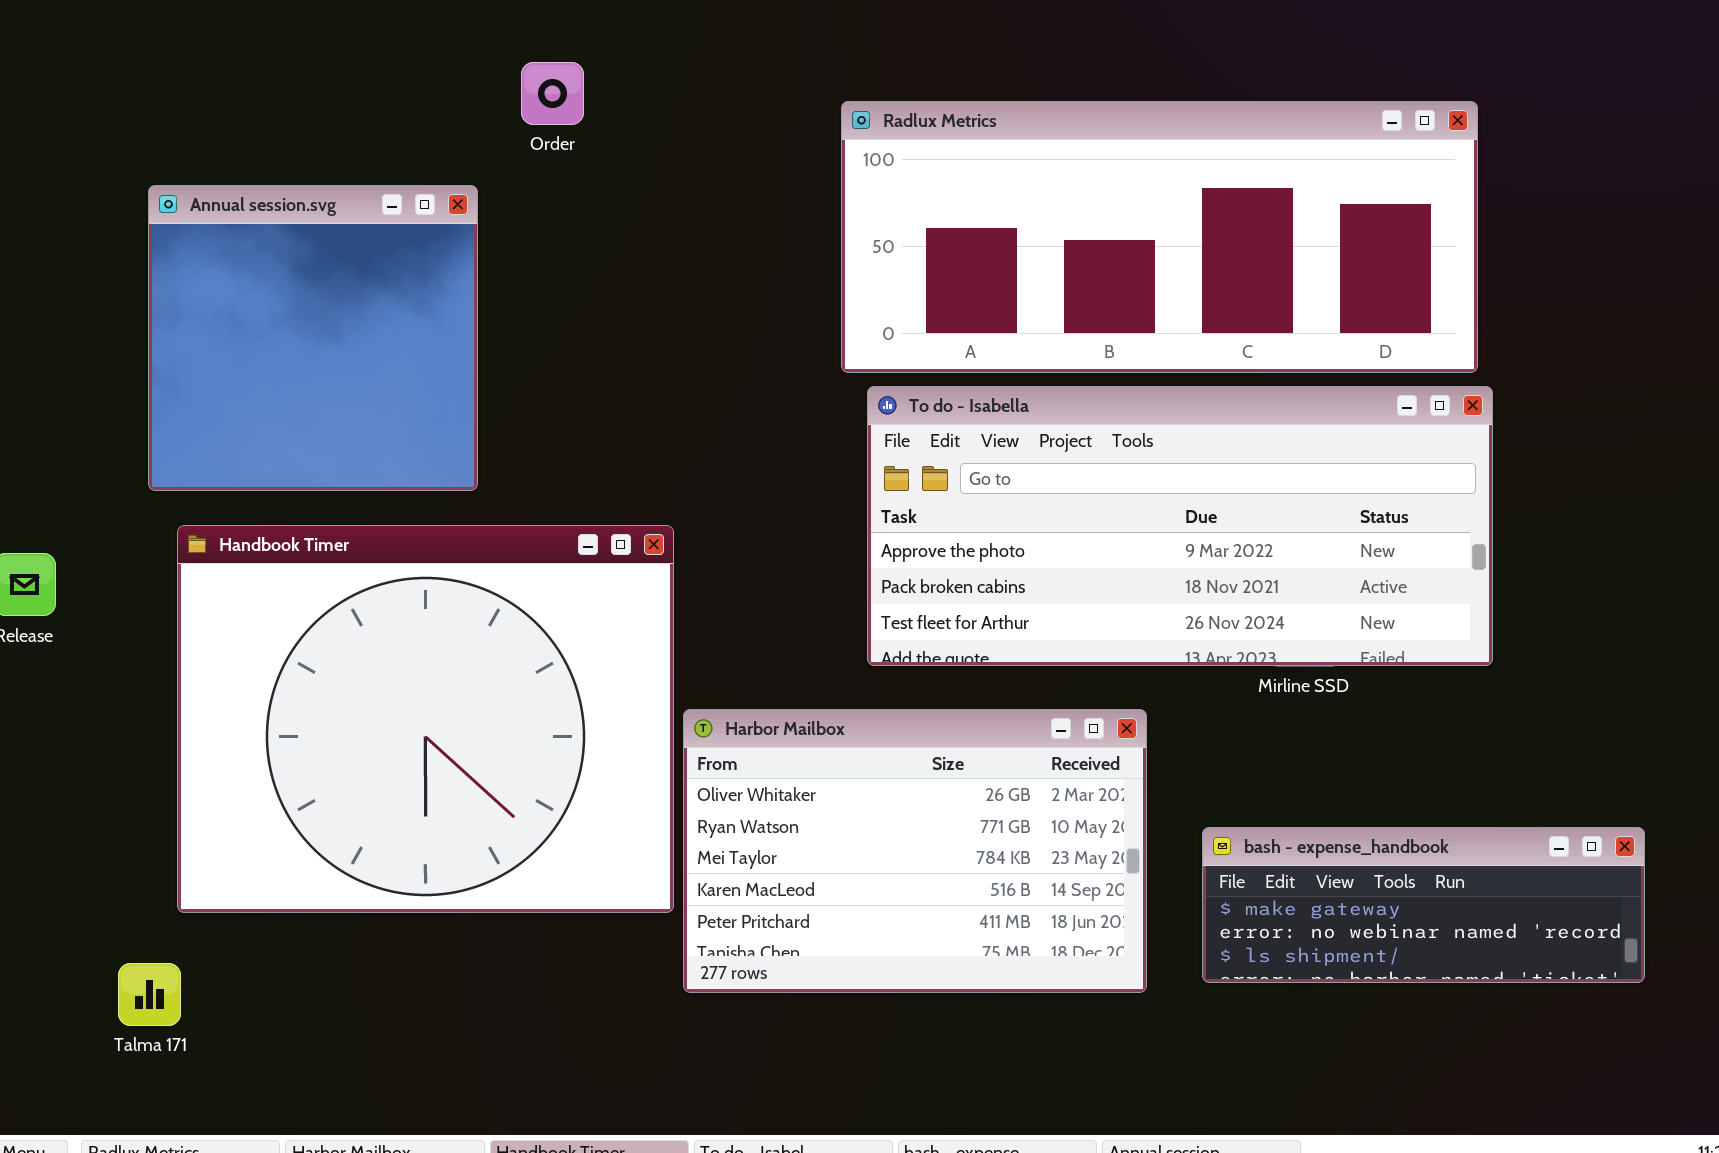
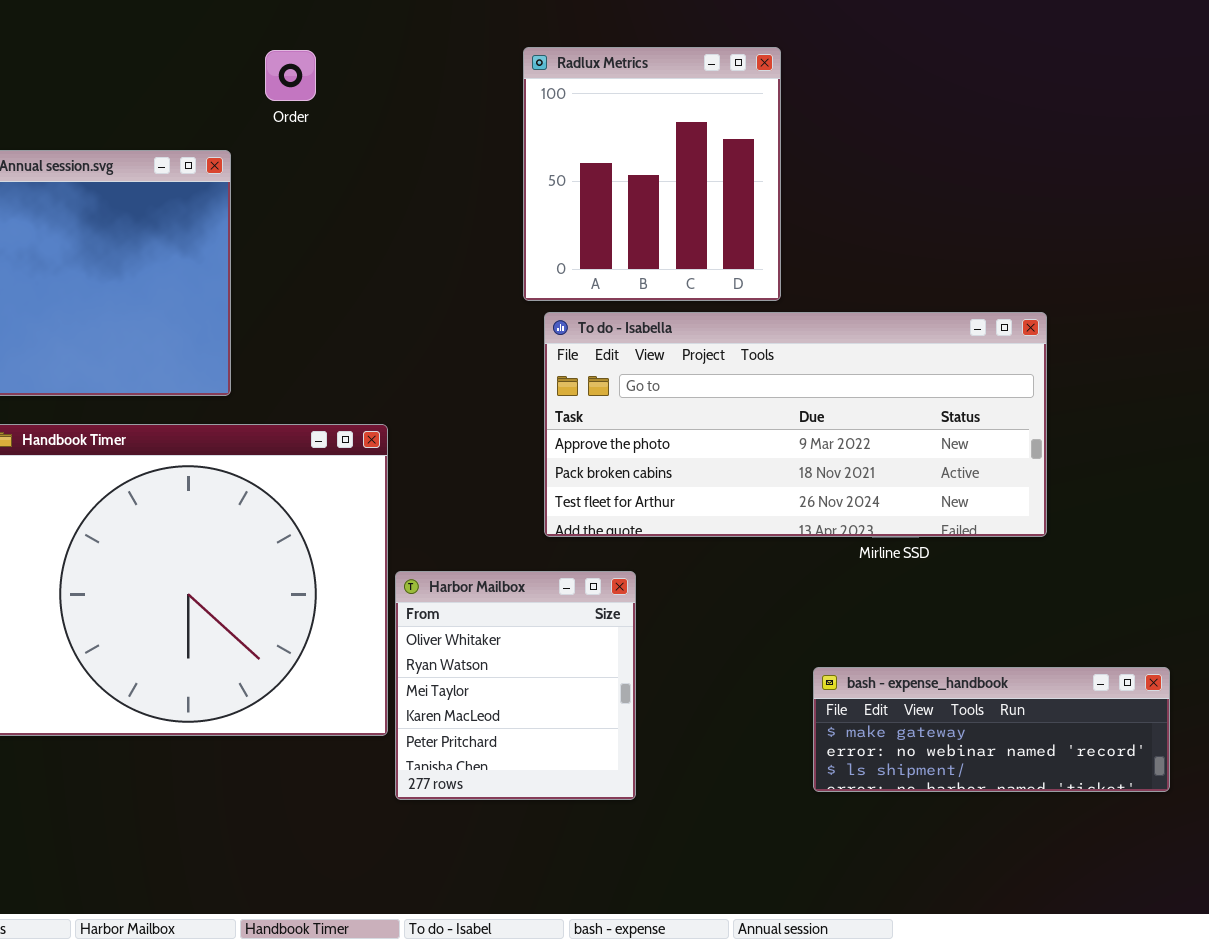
Radlux Metrics: [841,101,1478,373] -> [523,47,781,301], resized
Harbor Mailbox: [683,709,1147,993] -> [395,571,636,800], resized

